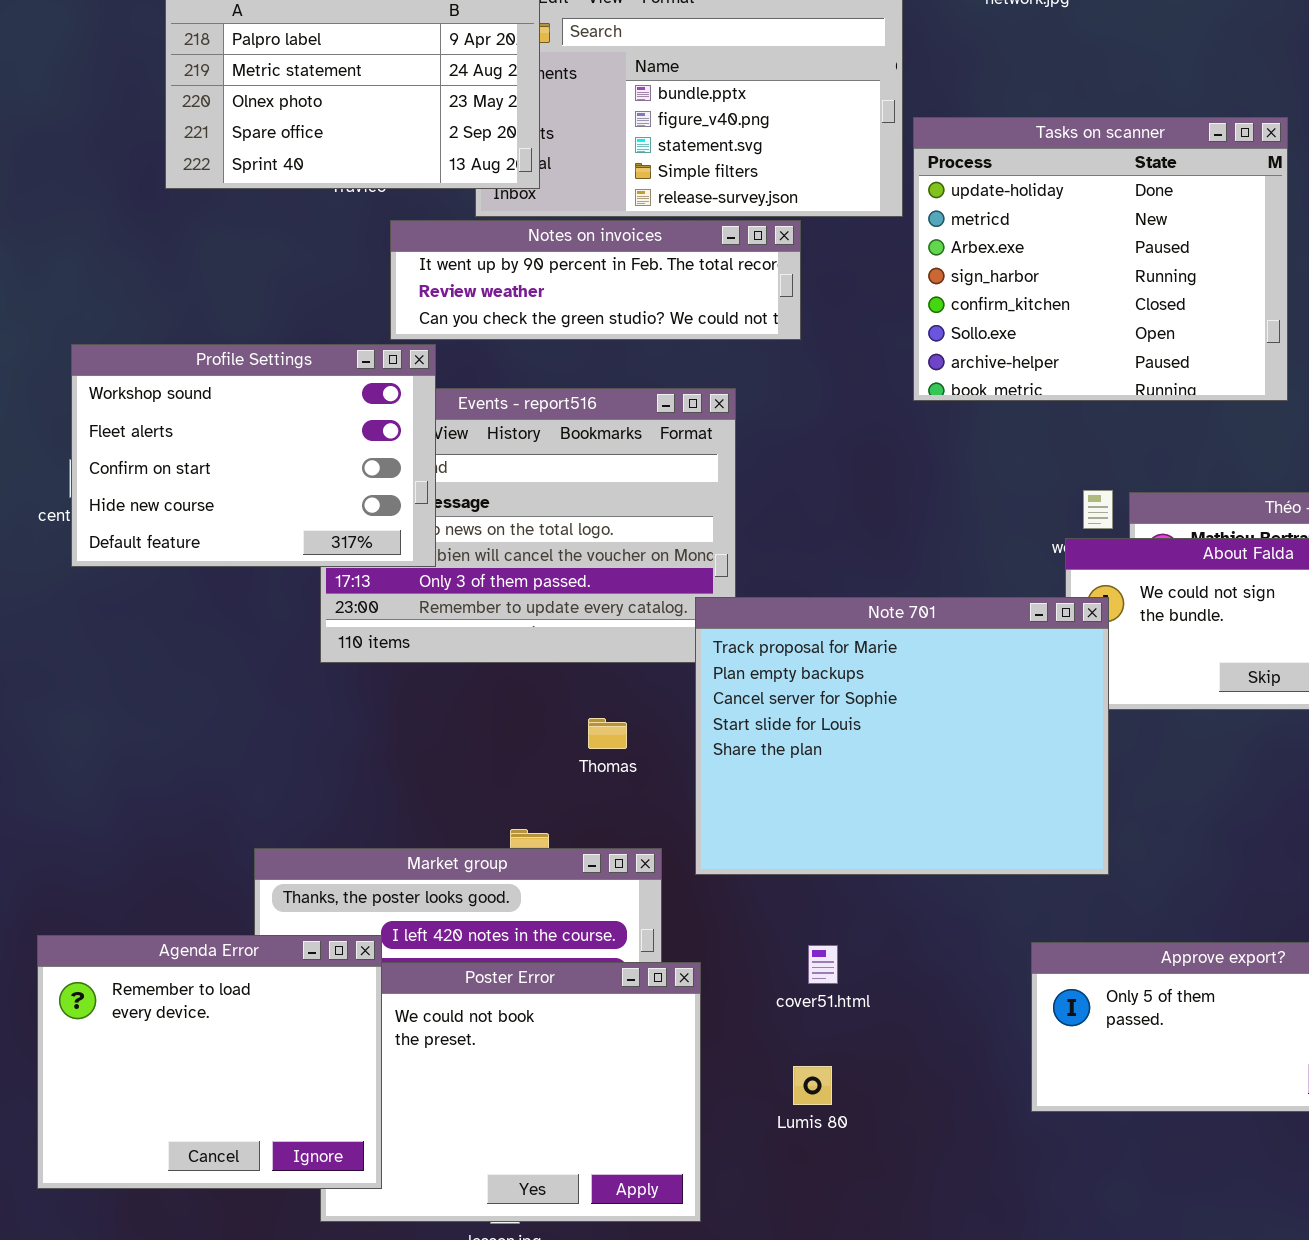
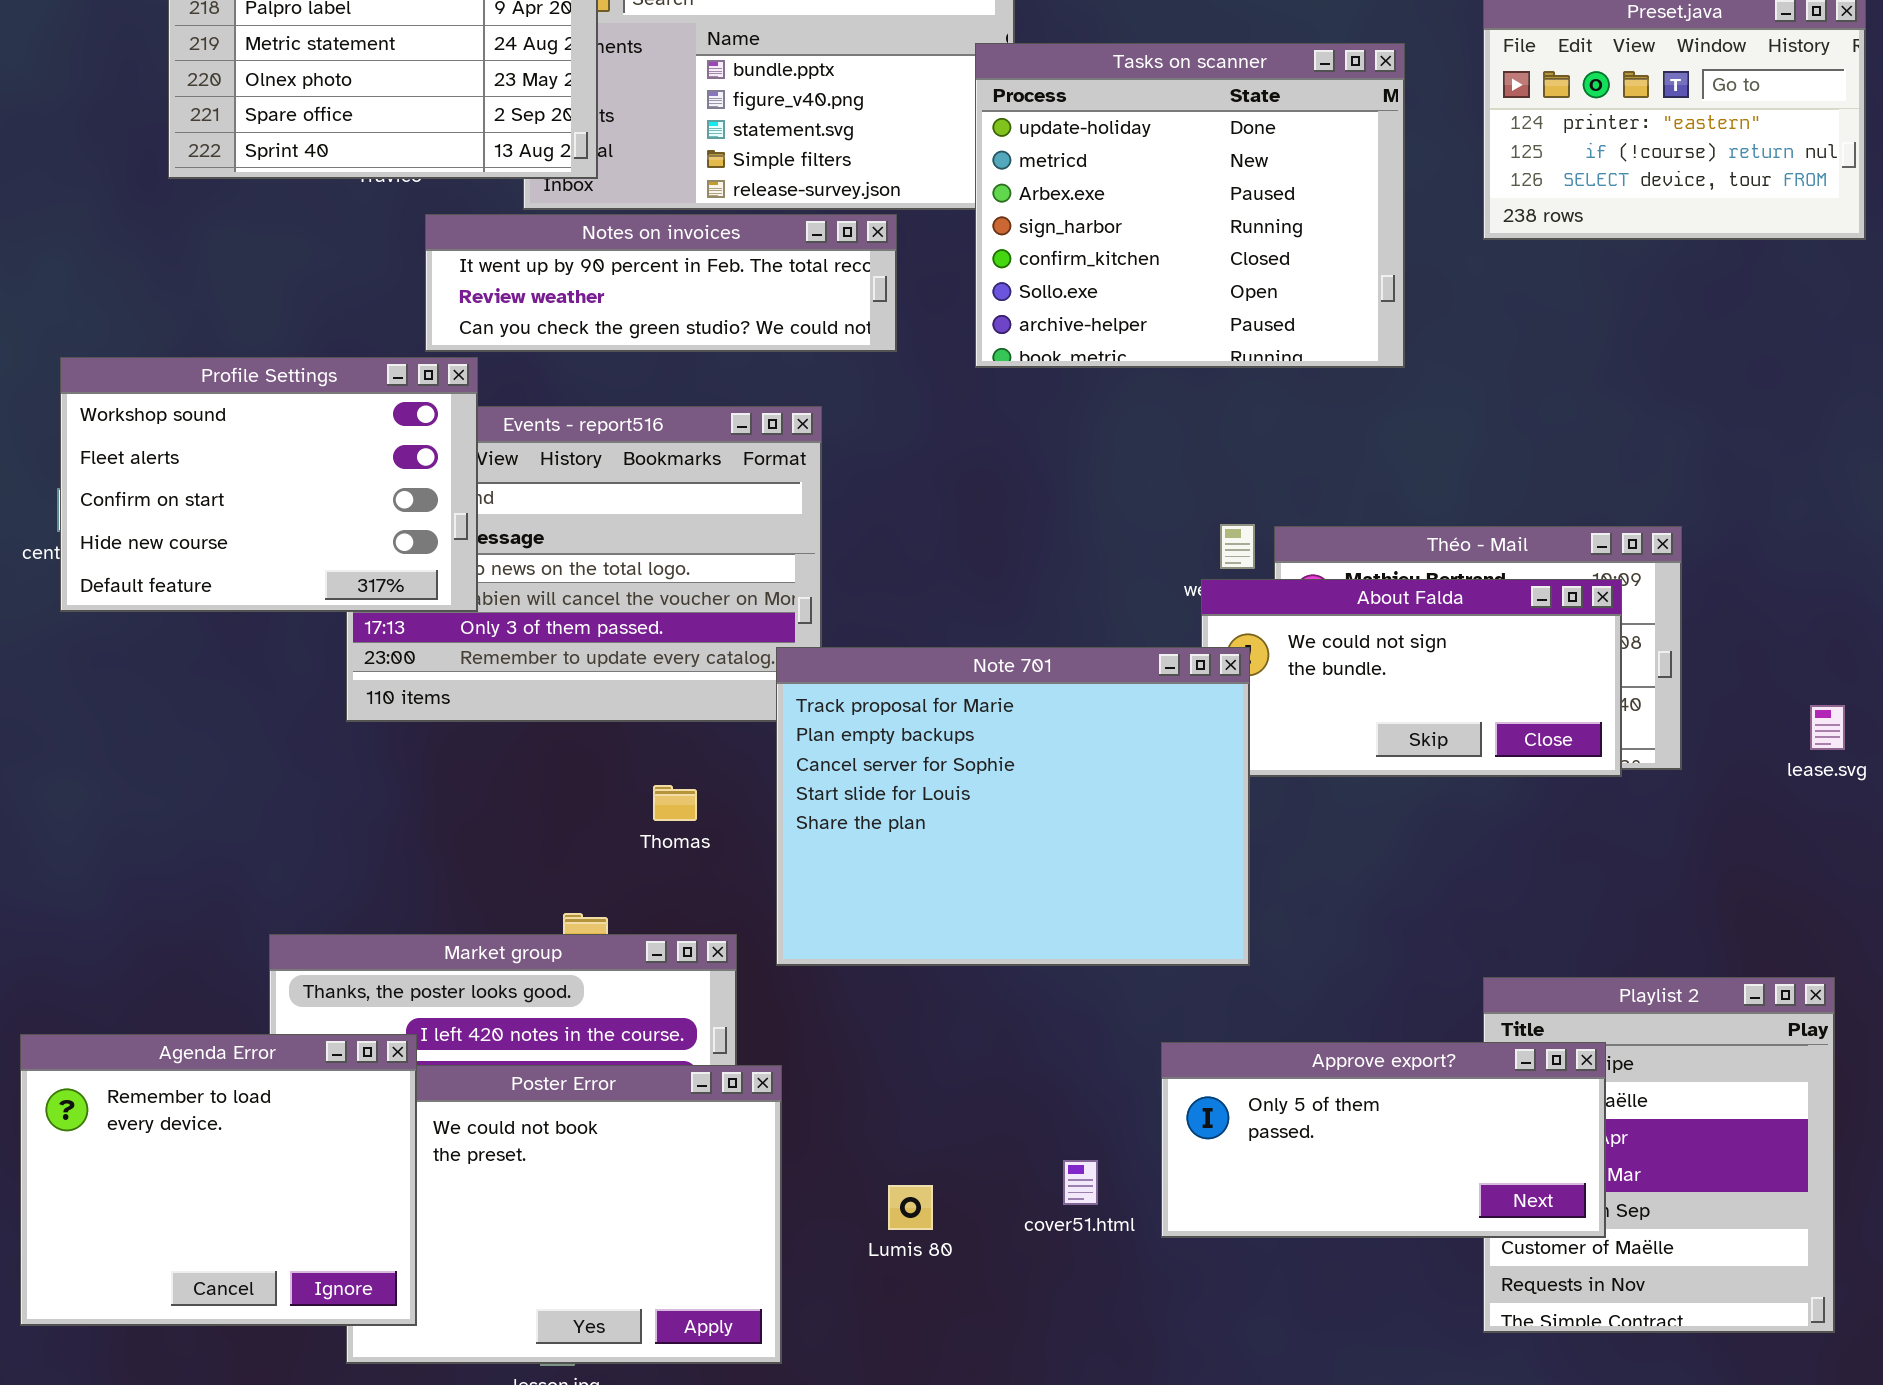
Tasks on scanner: [913,117,1288,401] -> [975,43,1405,368], moved
cover51.html: [808,945,838,984] -> [1063,1160,1098,1205], moved

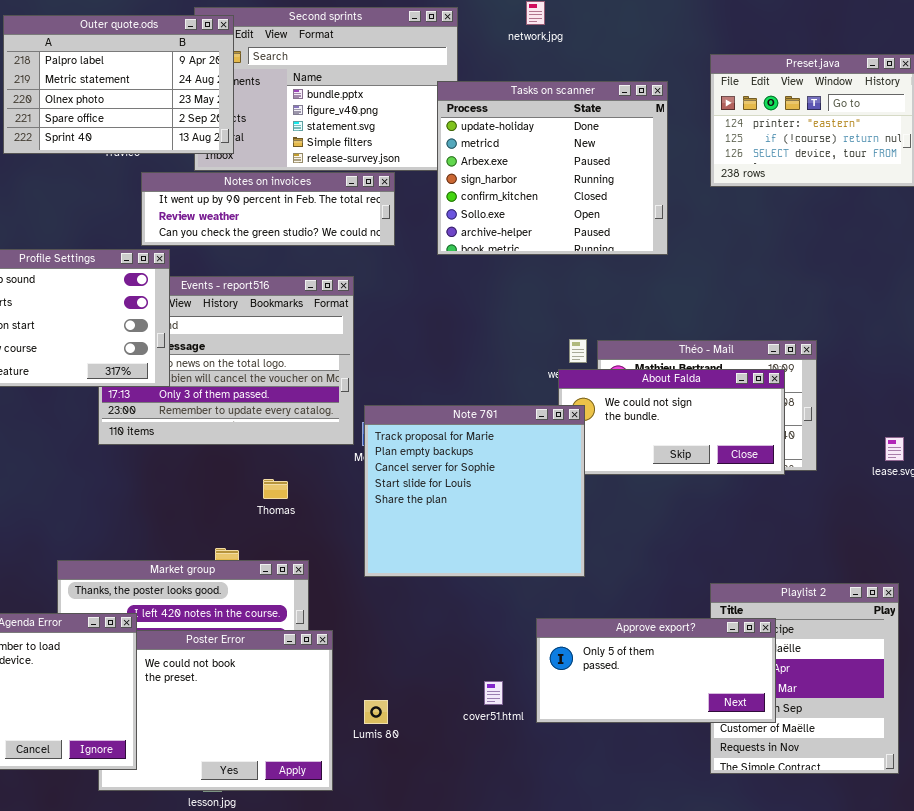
Note 701: [776,647,1250,966] -> [364,405,585,577], resized
Lumis 80: [888,1185,933,1230] -> [364,700,388,724], moved

